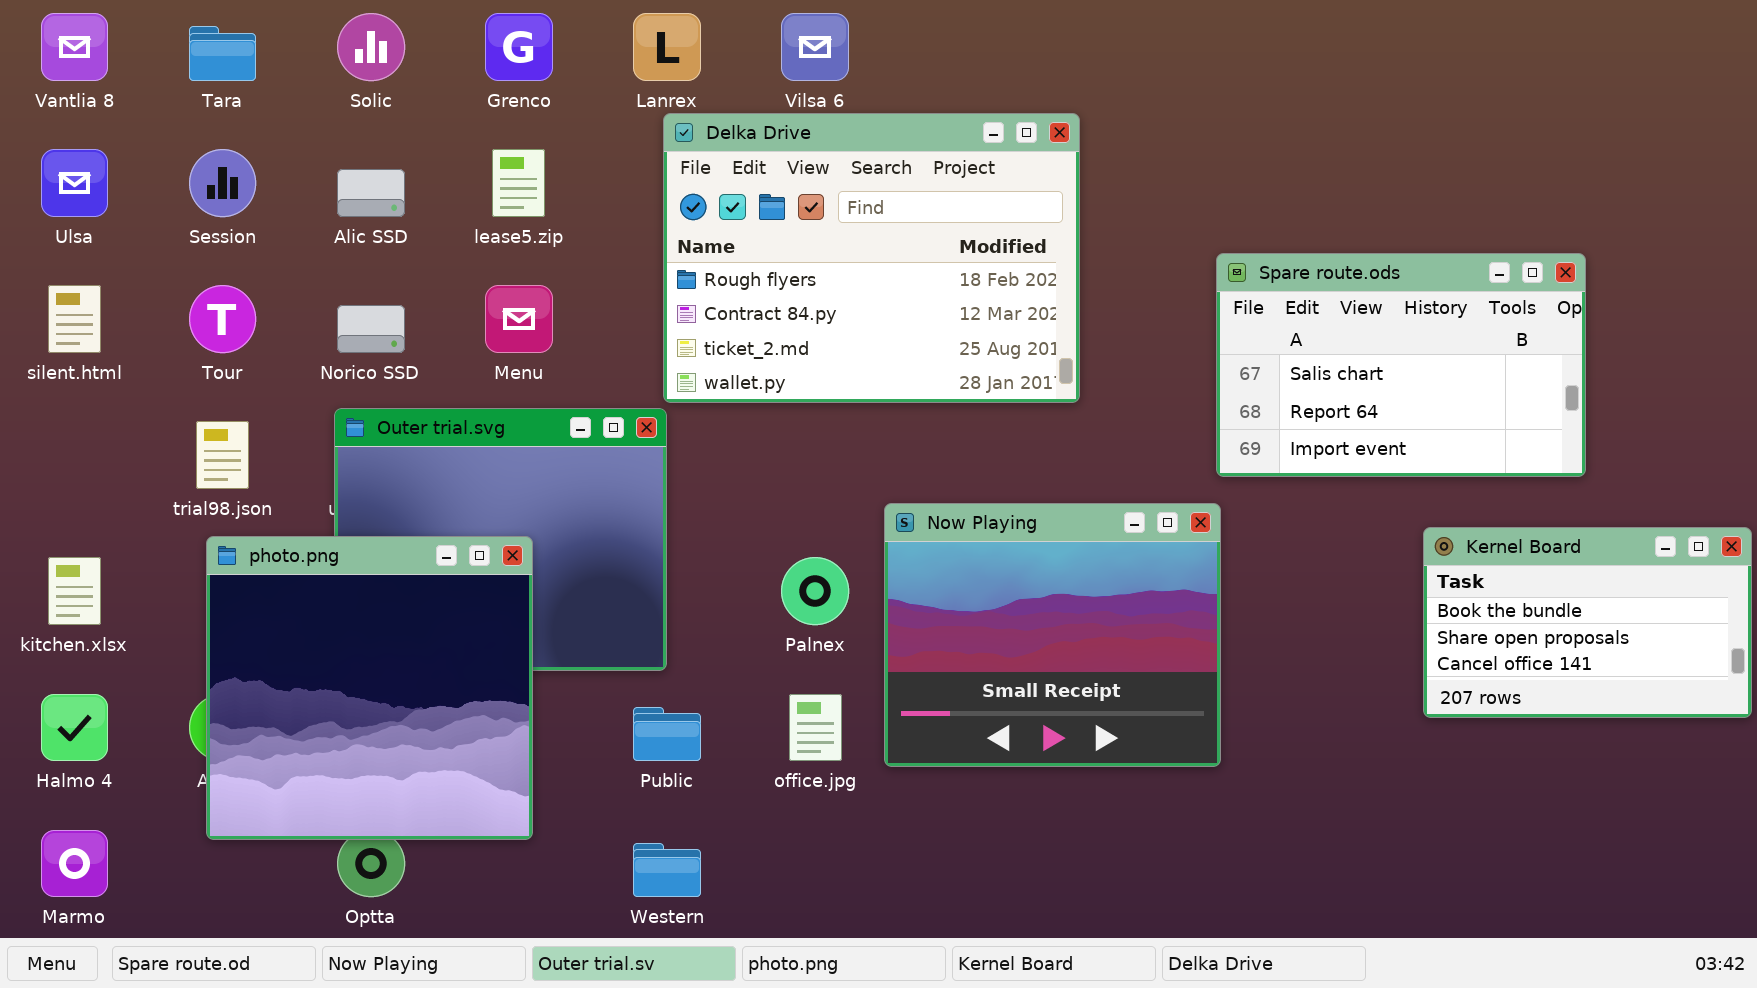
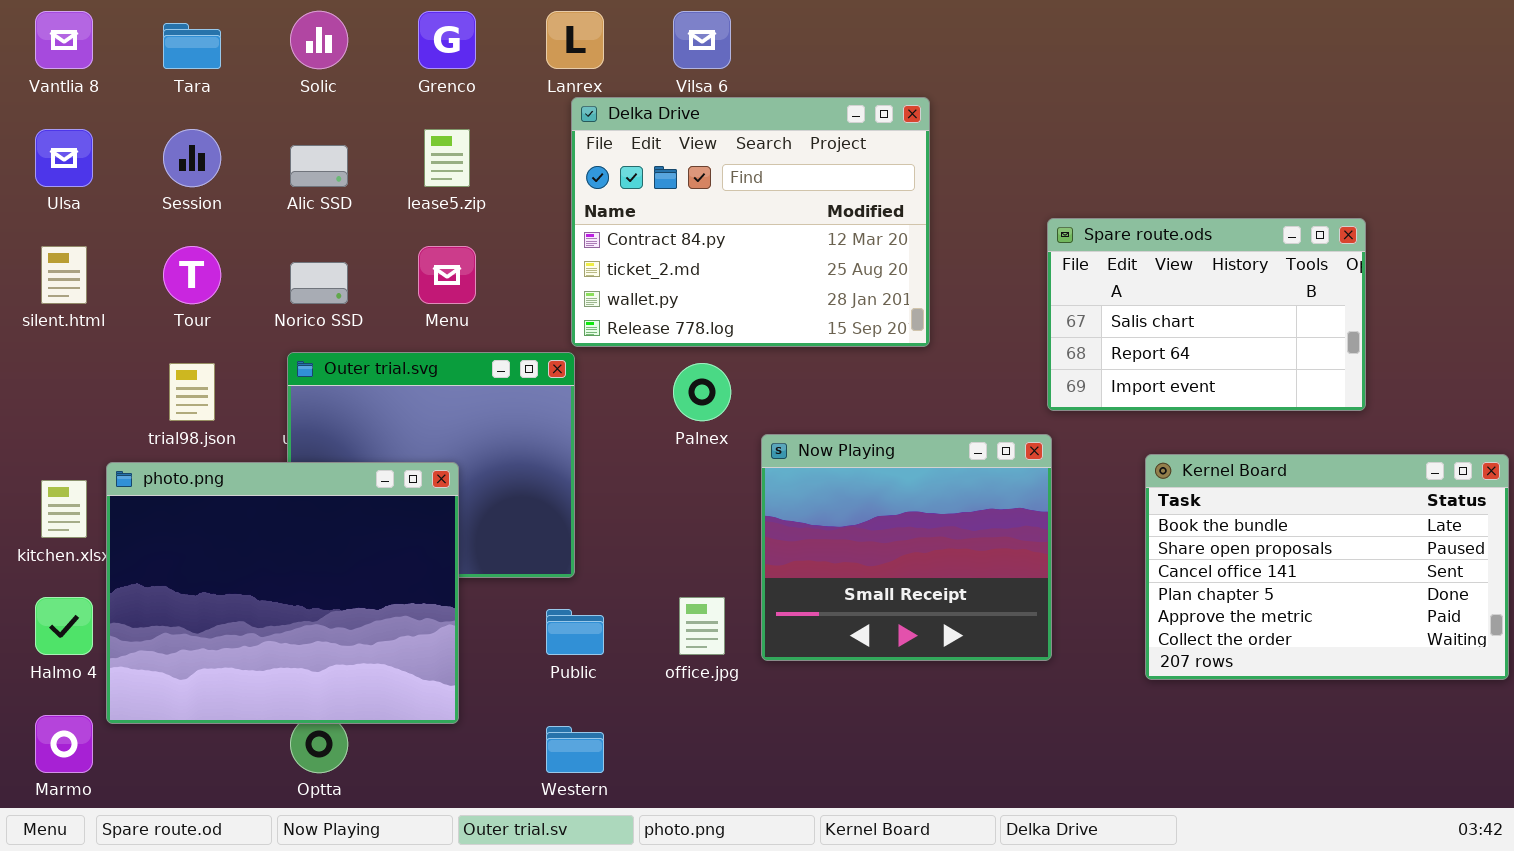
Delka Drive: [663,113,1080,403] -> [571,97,930,347], scrolled down 1 row
Kernel Board: [1423,527,1752,718] -> [1145,454,1509,680], resized
photo.png: [206,536,533,840] -> [106,462,459,724], resized
Palnex: [781,557,849,625] -> [673,363,731,421], moved

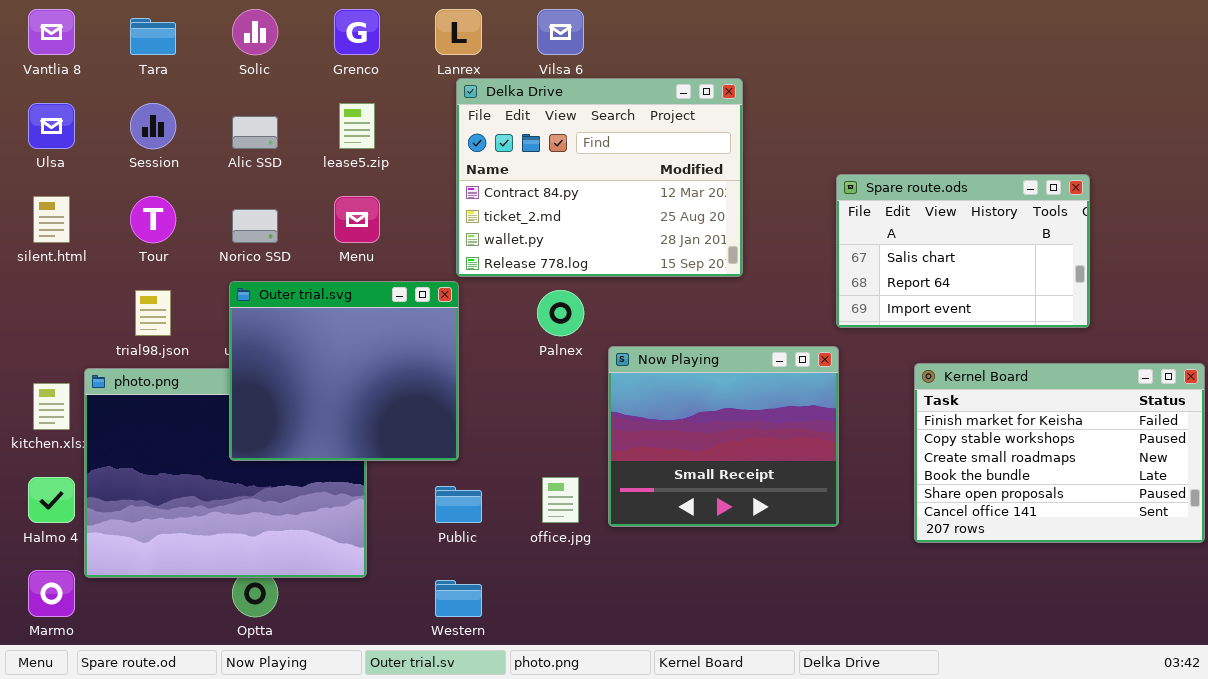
Outer trial.svg: [287,352,575,578] -> [229,281,459,461], raised
Kernel Board: [1145,454,1509,680] -> [914,363,1205,543], scrolled up 3 rows

